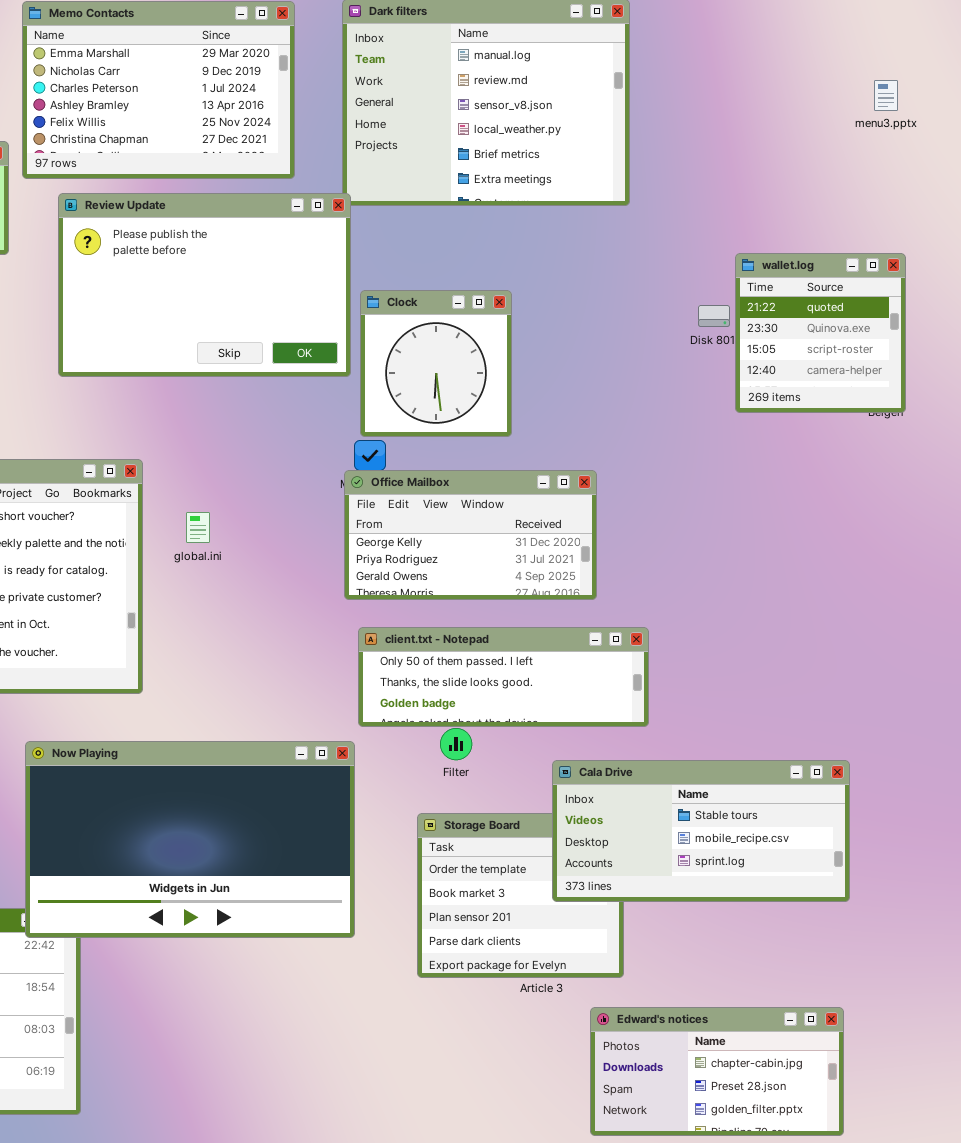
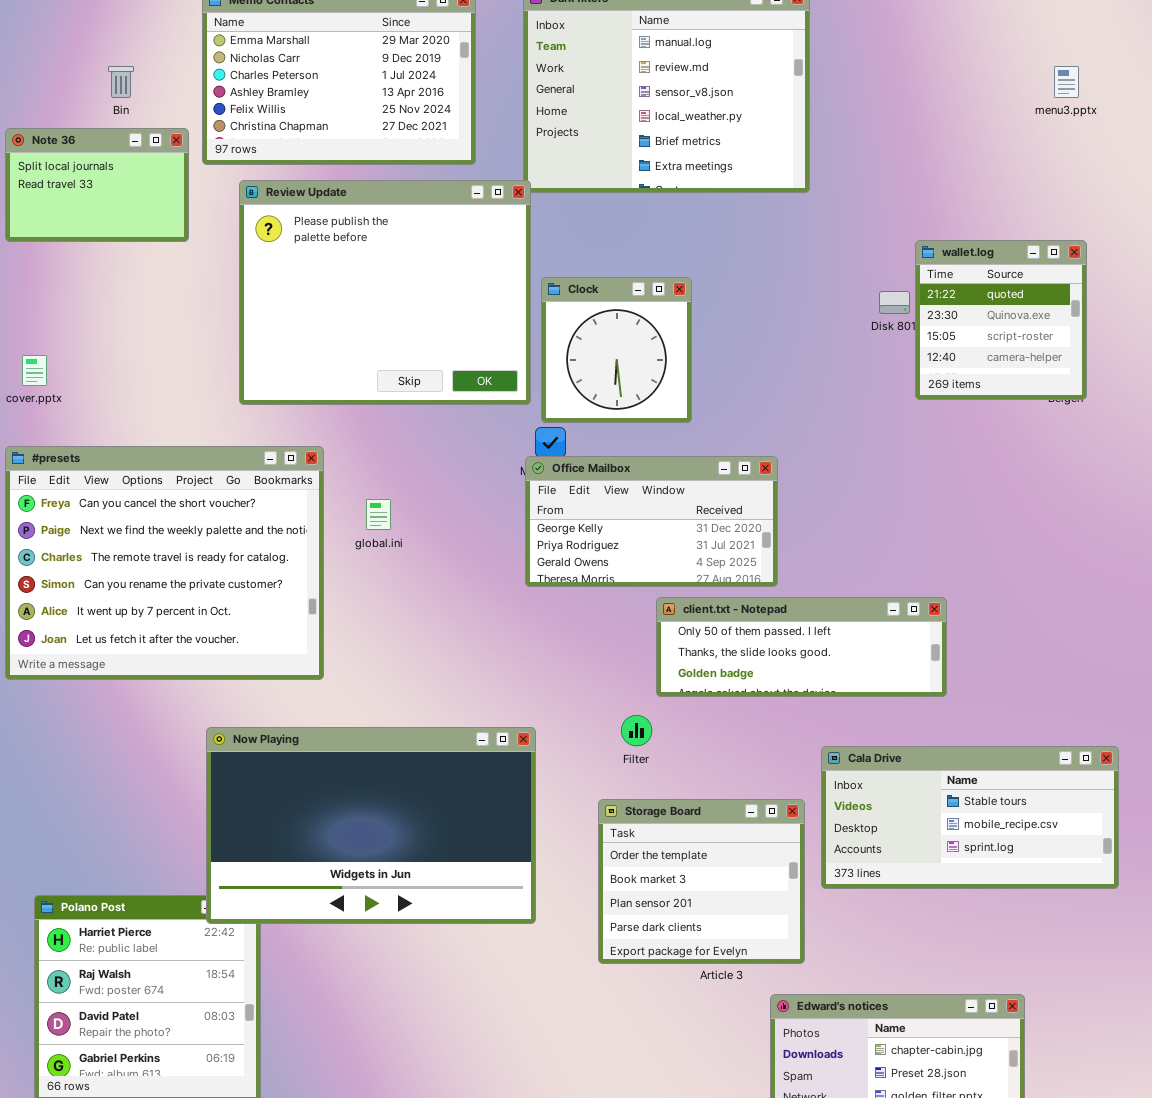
Review Update: [58,193,351,377] -> [239,180,531,405], resized
client.txt - Notepad: [358,627,649,727] -> [656,597,947,697], moved
Cala Drive: [552,760,850,902] -> [821,746,1119,889], moved

